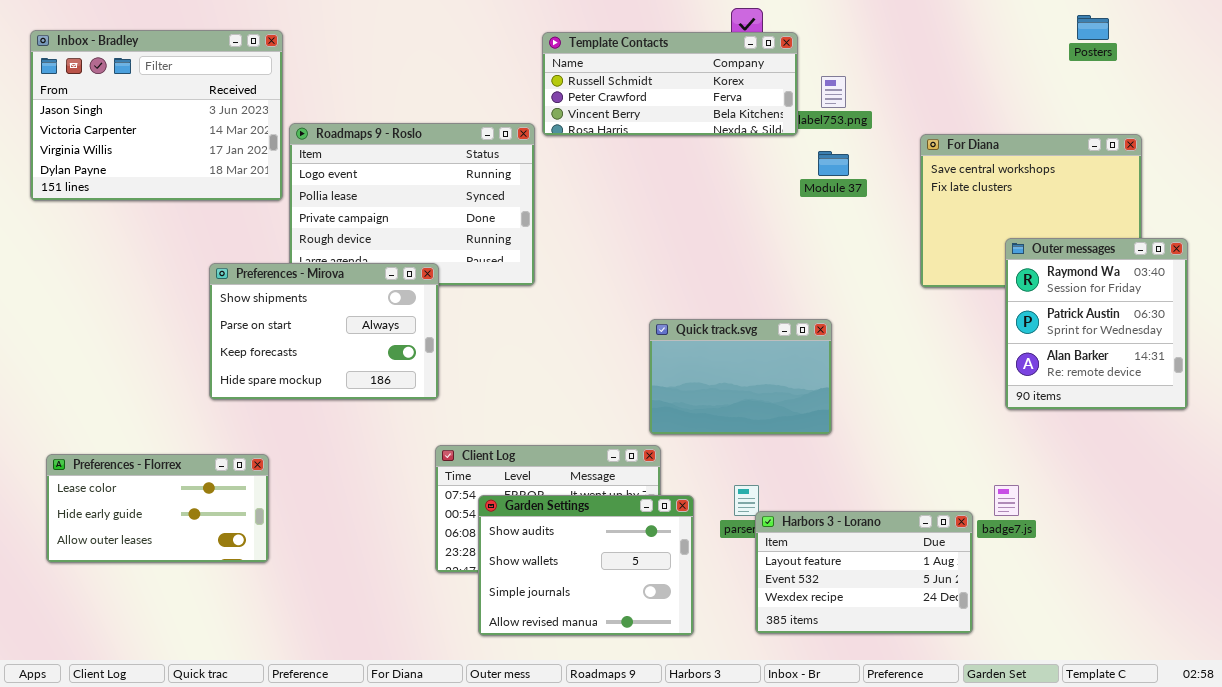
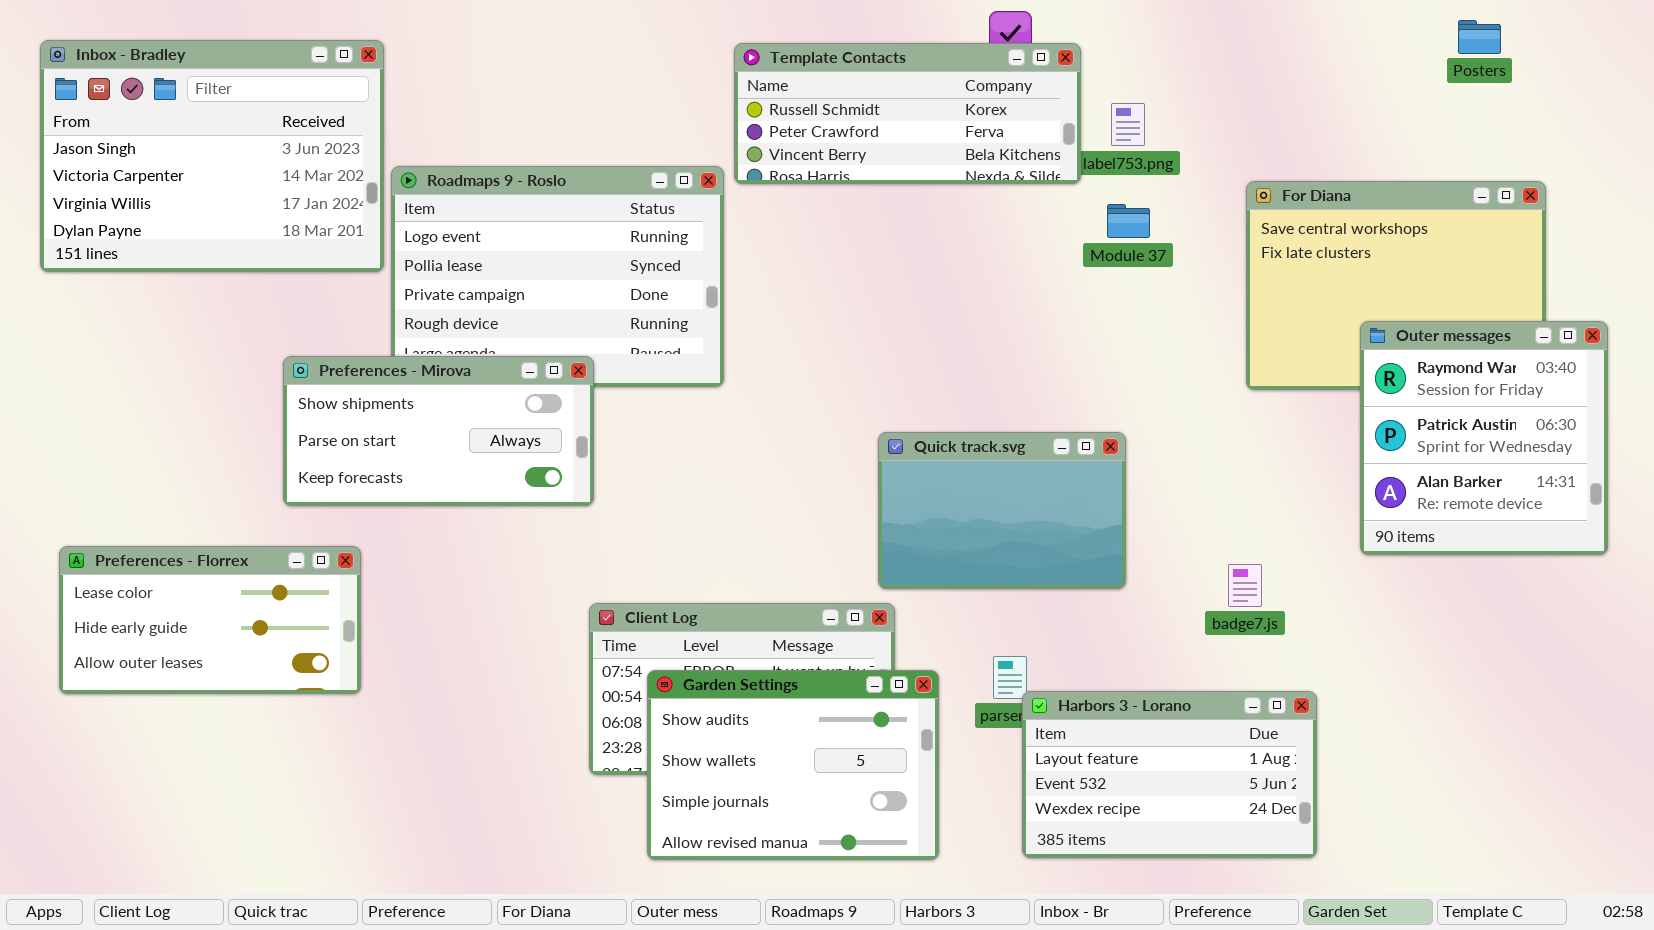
Preferences - Mirova: [209,263,439,400] -> [283,356,594,506], resized
Preferences - Florrex: [46,454,269,563] -> [59,546,361,694], moved
badge7.js: [994,485,1019,516] -> [1228,564,1262,607], moved

